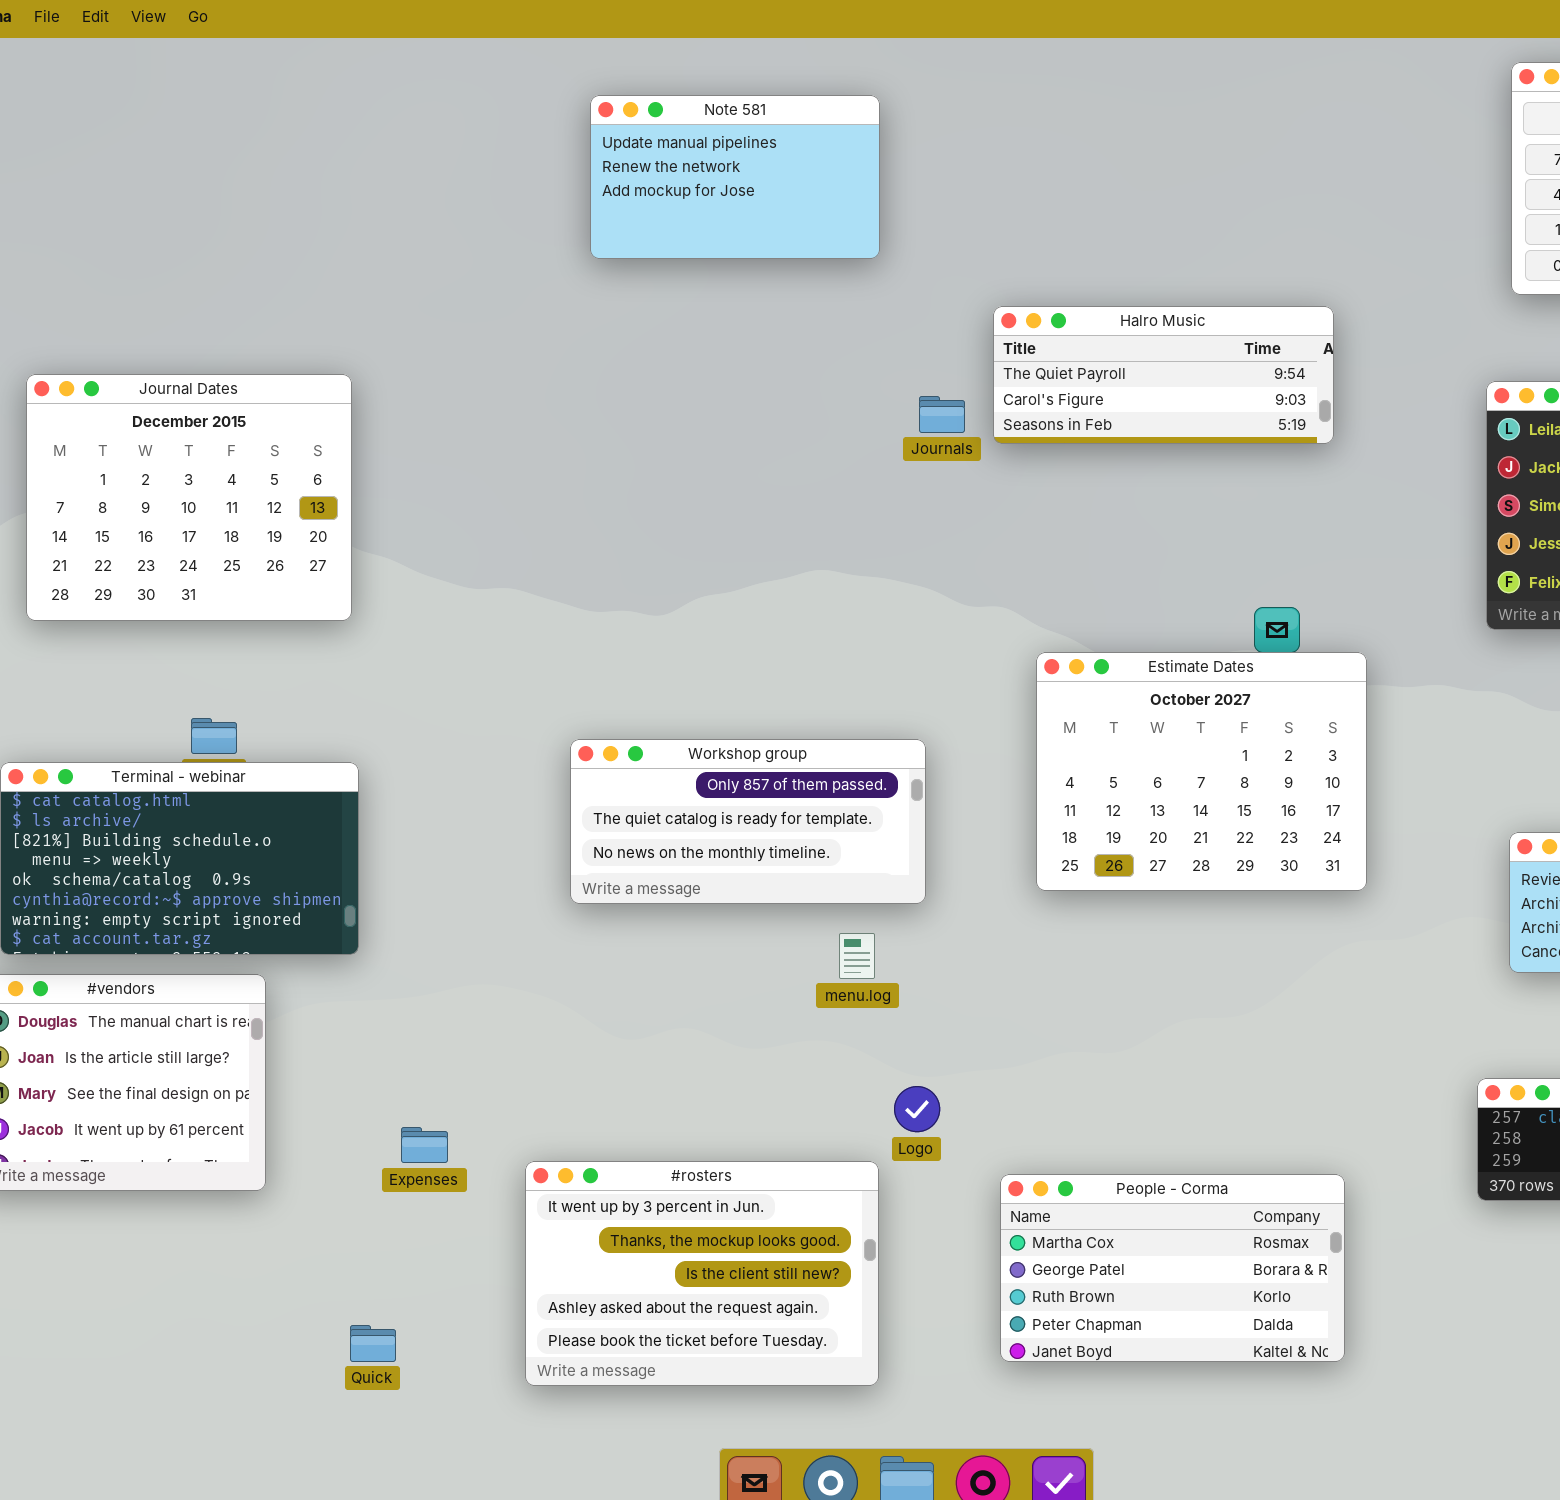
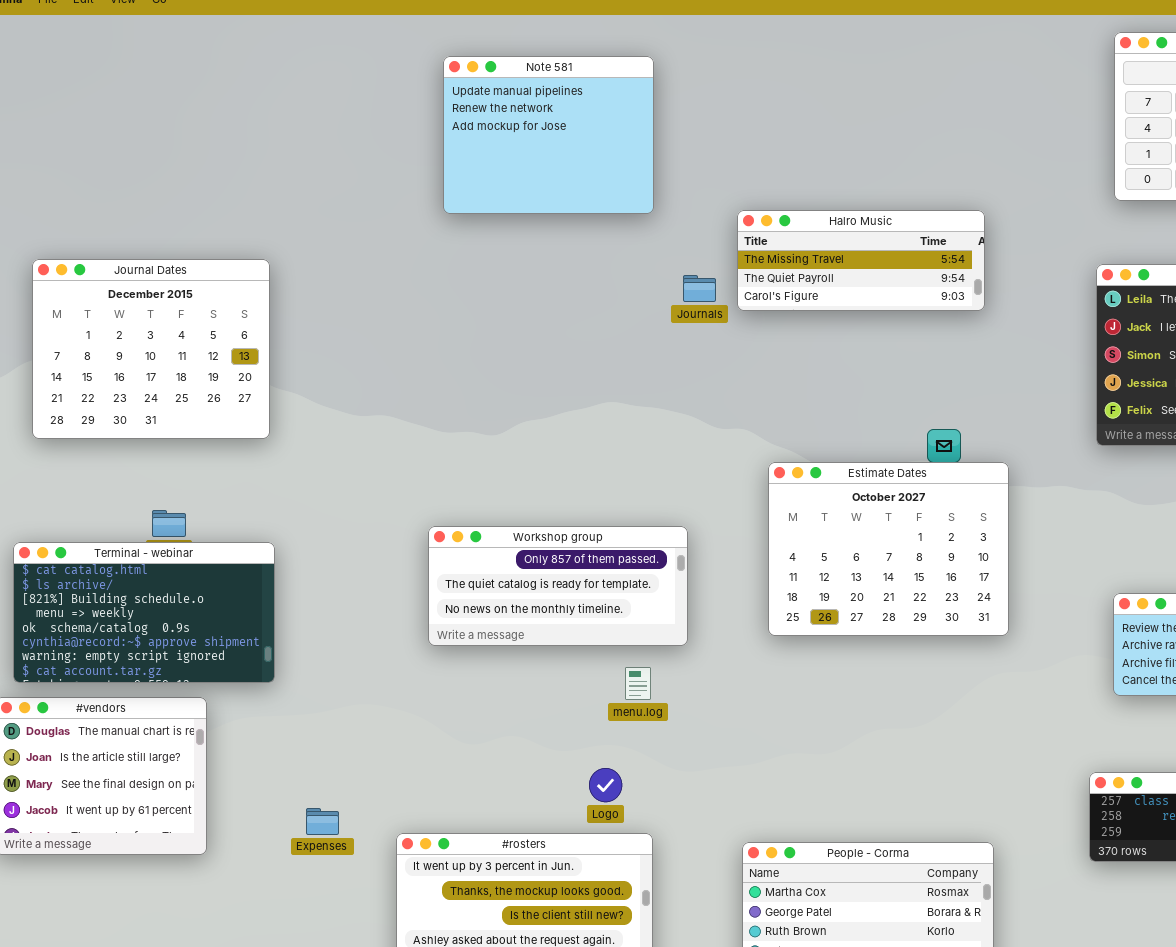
Note 581: [590,95,880,259] -> [443,56,654,214], resized
Halro Music: [993,306,1334,444] -> [737,210,985,311], scrolled up 1 row
Logo: [894,1086,940,1132] -> [589,768,622,802], moved

